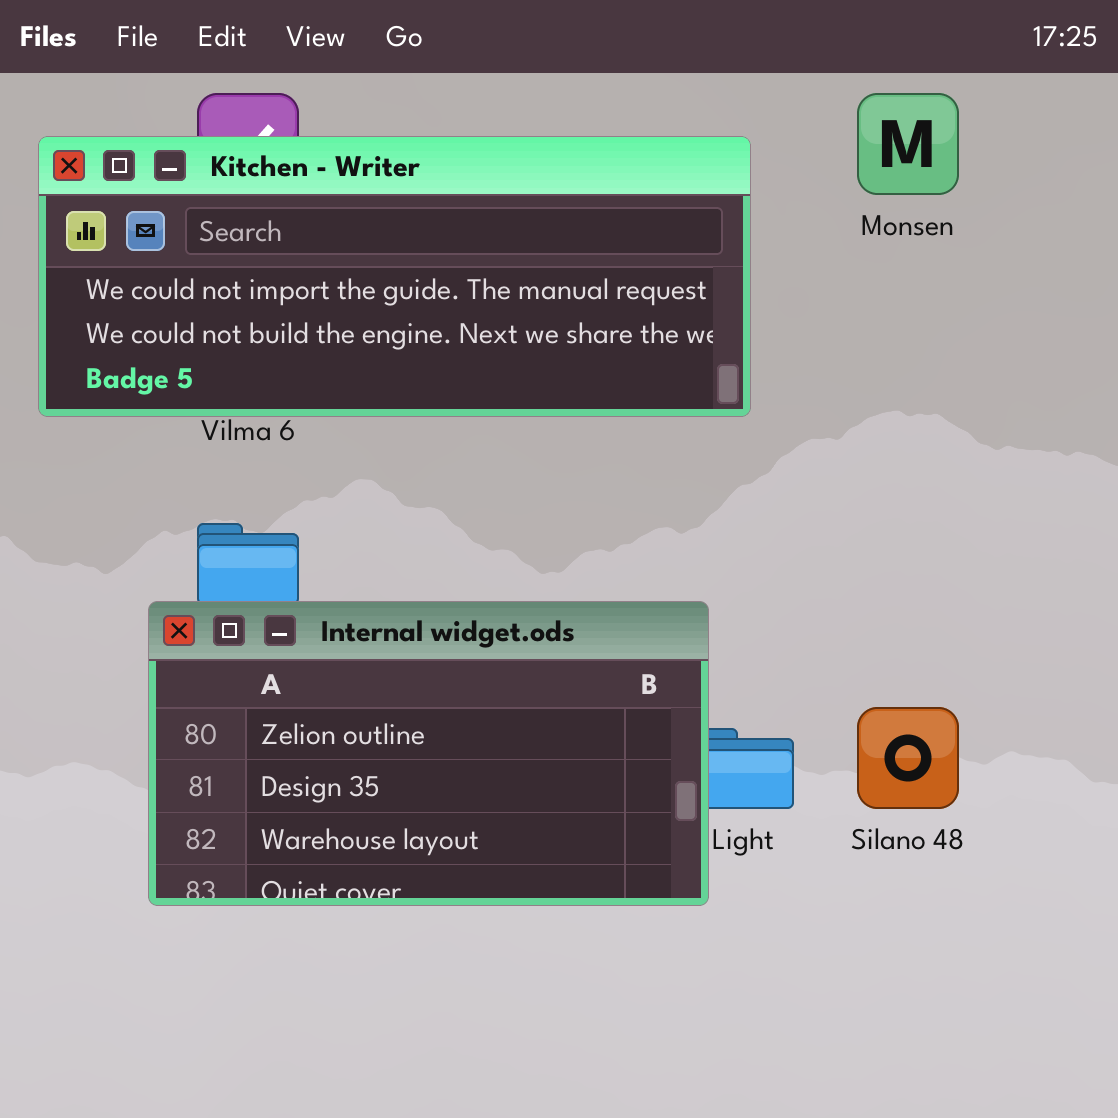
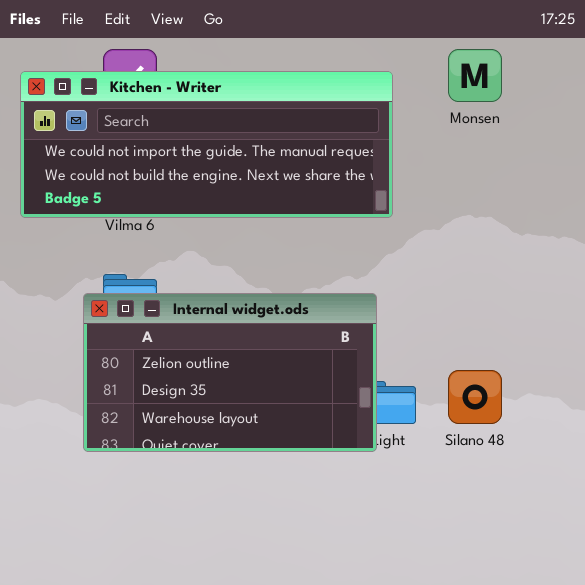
Internal widget.ods: [148,601,709,906] -> [83,293,377,452], moved

